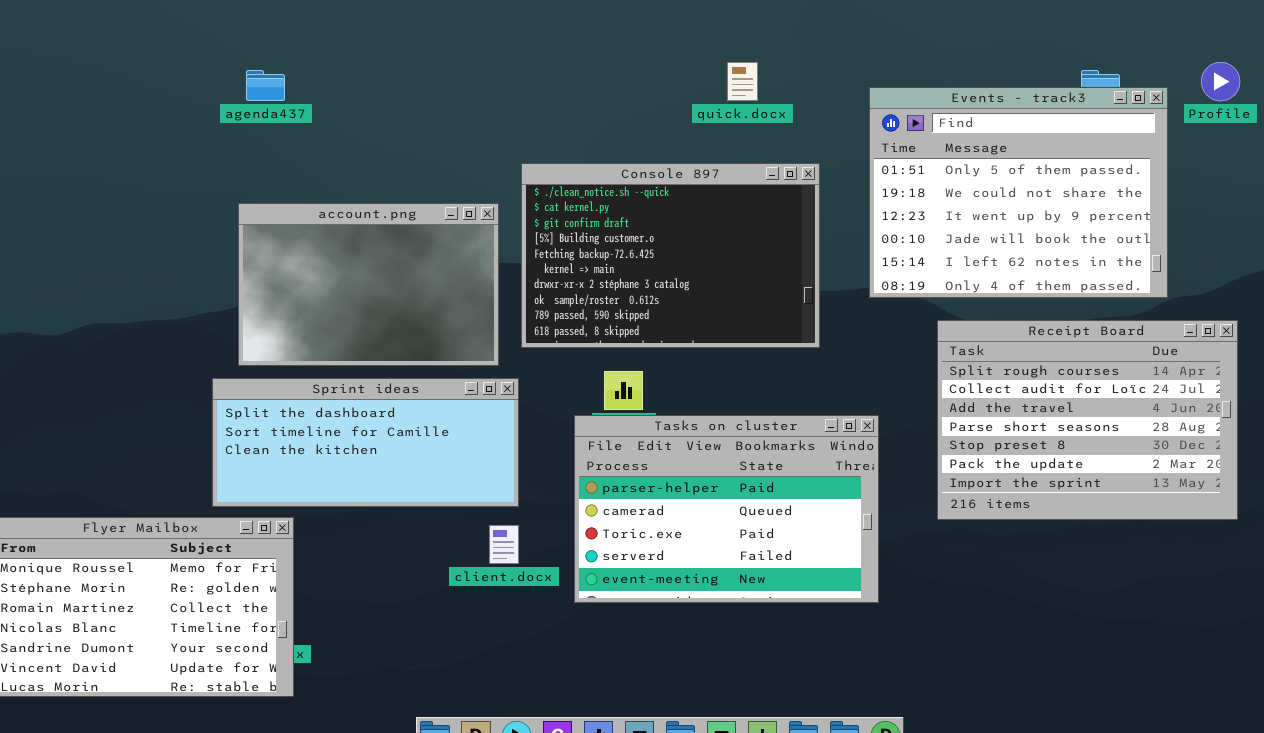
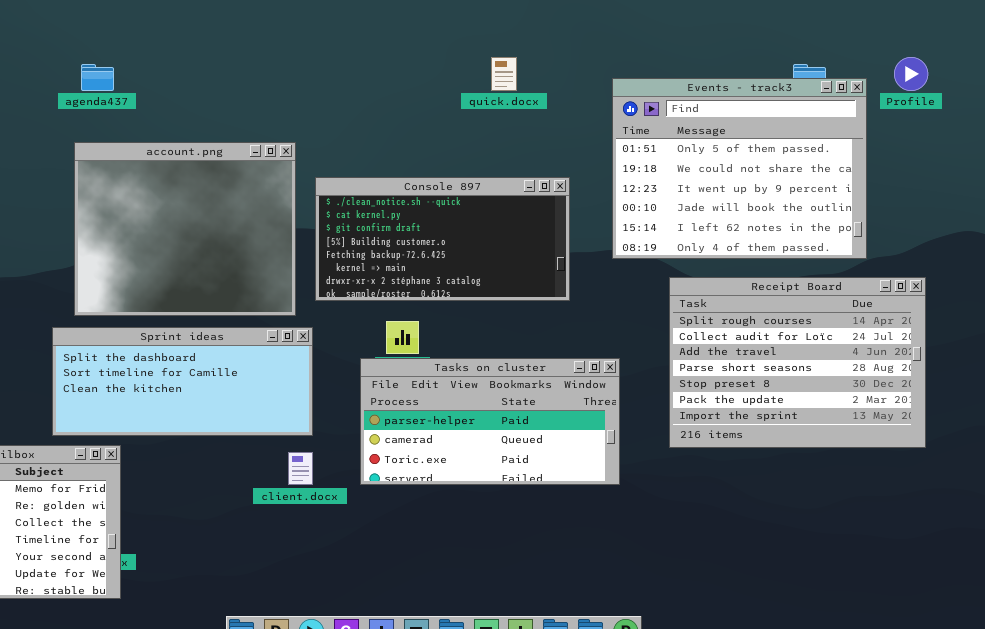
Console 897: [521,163,820,348] -> [315,177,570,301], resized
account.png: [238,203,499,366] -> [74,142,296,316], resized
Tasks on cluster: [574,415,879,603] -> [360,358,620,485], resized

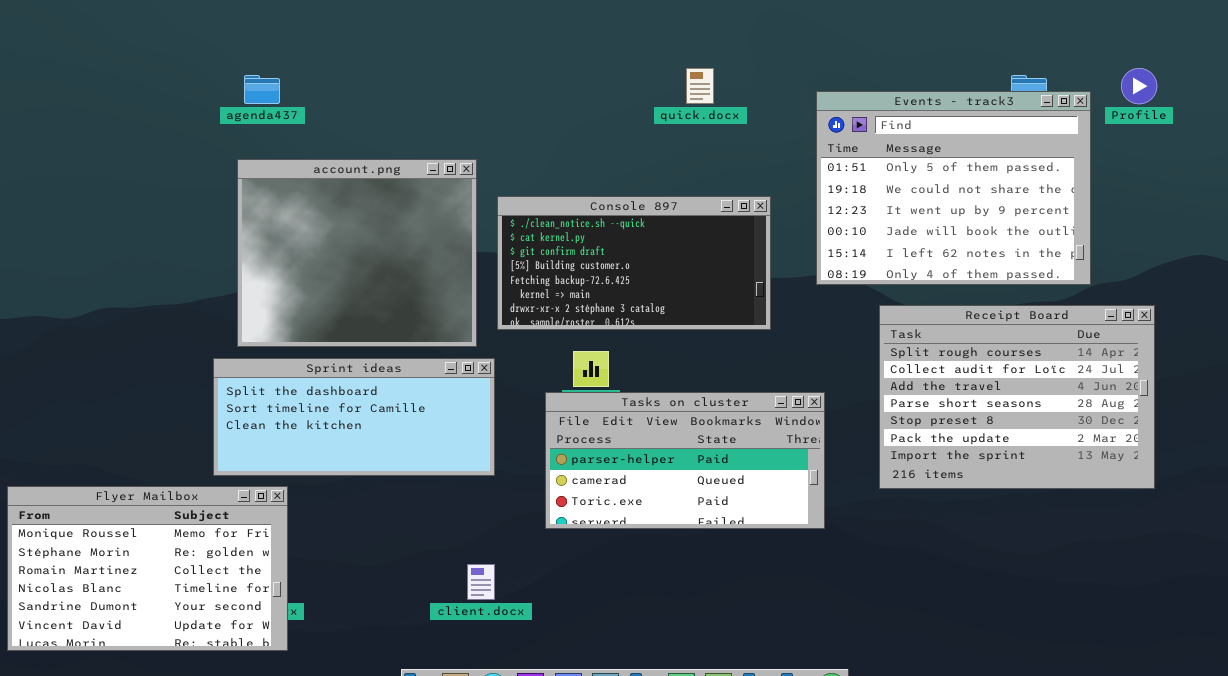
client.docx: [288,452,313,485] -> [467,564,495,600], moved

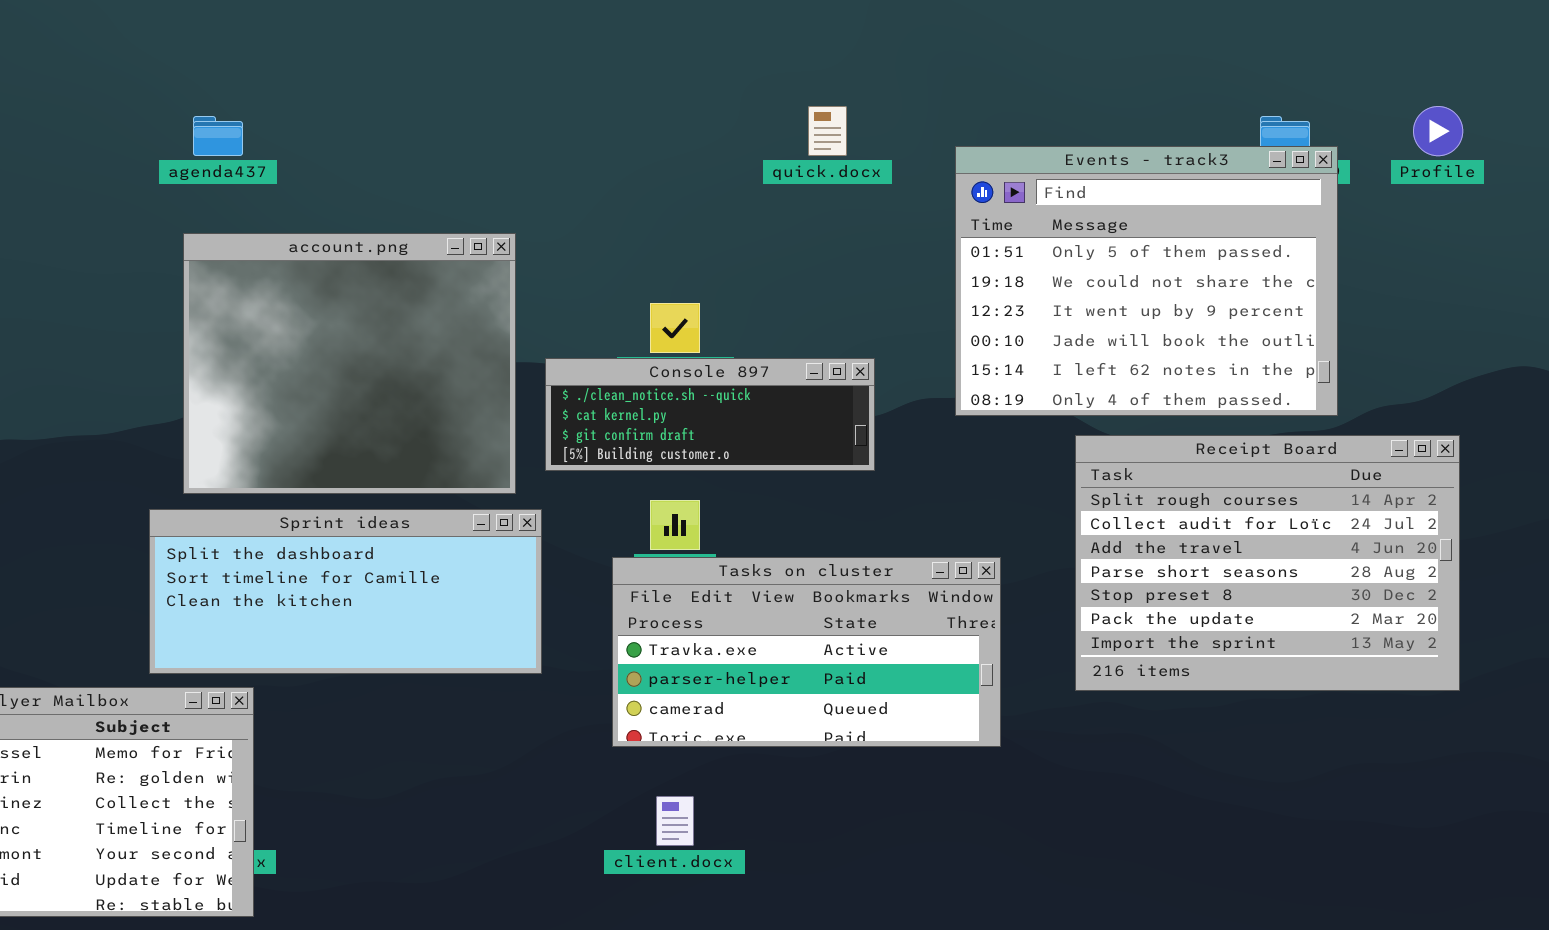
Events - track3: [816,91,1091,285] -> [955,146,1338,416], moved
Console 897: [497,196,771,330] -> [545,358,875,471], resized
Tasks on cluster: [545,392,825,529] -> [612,557,1001,747], scrolled up 1 row
client.docx: [467,564,495,600] -> [656,796,694,846], moved

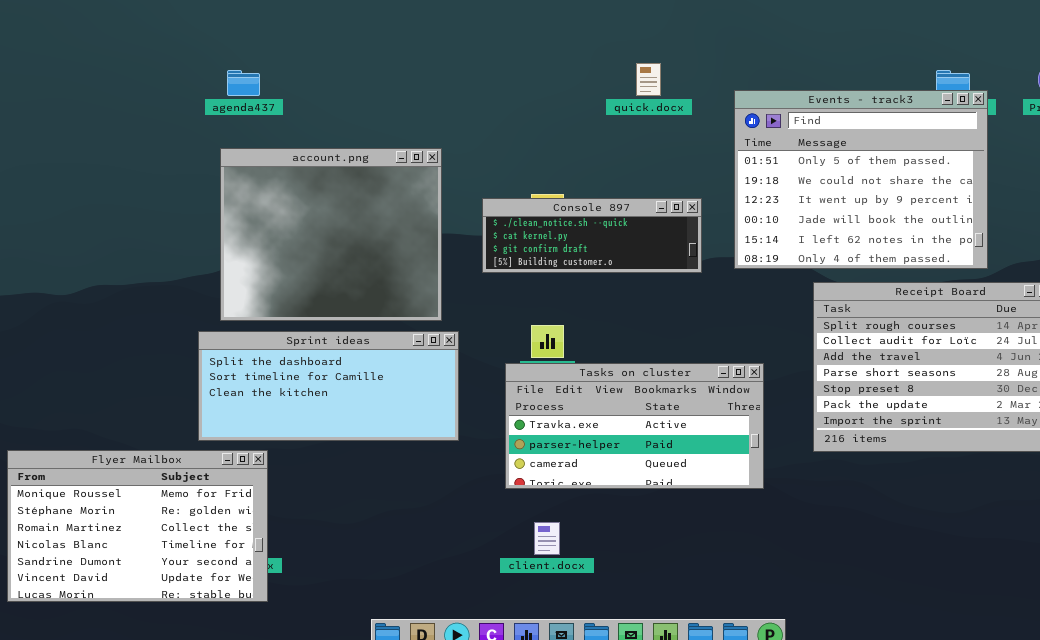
Console 897: [545,358,875,471] -> [482,198,702,273], moved

